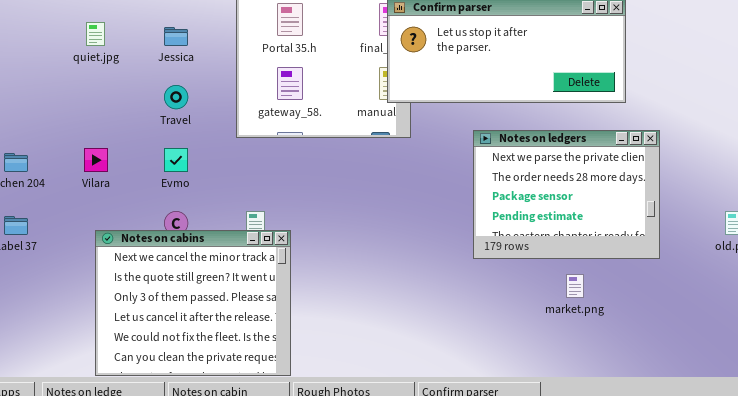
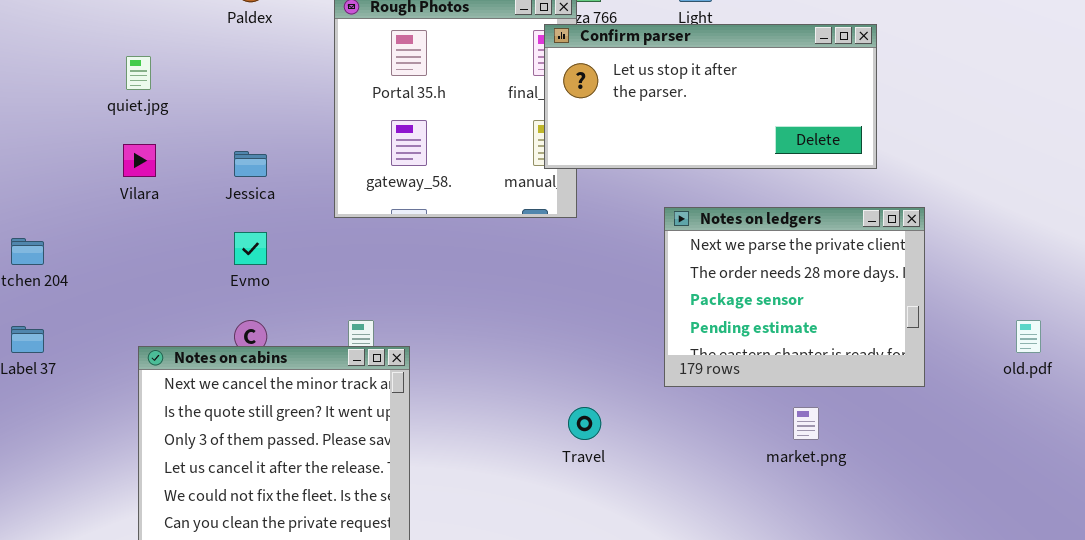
Jessica: [164,27,188,46] -> [234,151,267,177], moved
Travel: [164,85,188,109] -> [568,407,601,440], moved
Vilara: [84,148,108,172] -> [123,144,156,177], moved

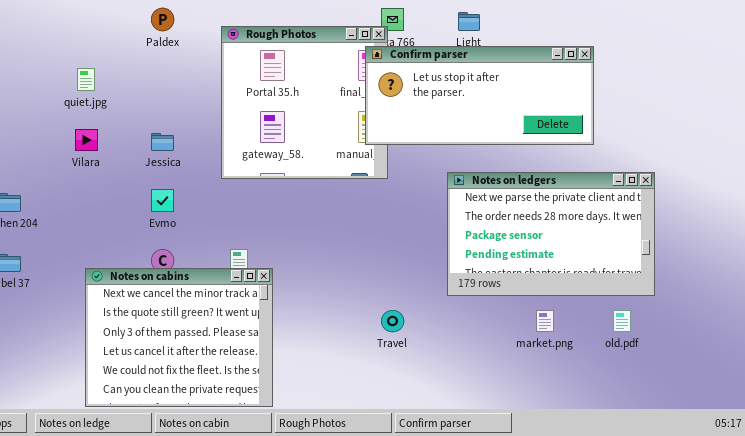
Notes on ledgers: [664,207,925,387] -> [447,172,655,296], resized
old.pdf: [1016,320,1041,353] -> [613,310,631,332], moved

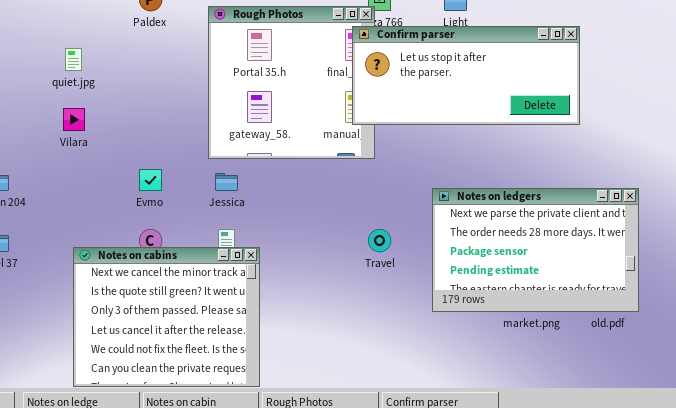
Jessica: [151,133,174,151] -> [215,173,238,191], moved
Notes on ledgers: [447,172,655,296] -> [432,188,639,312], moved
Travel: [381,310,404,332] -> [368,229,391,252], moved

